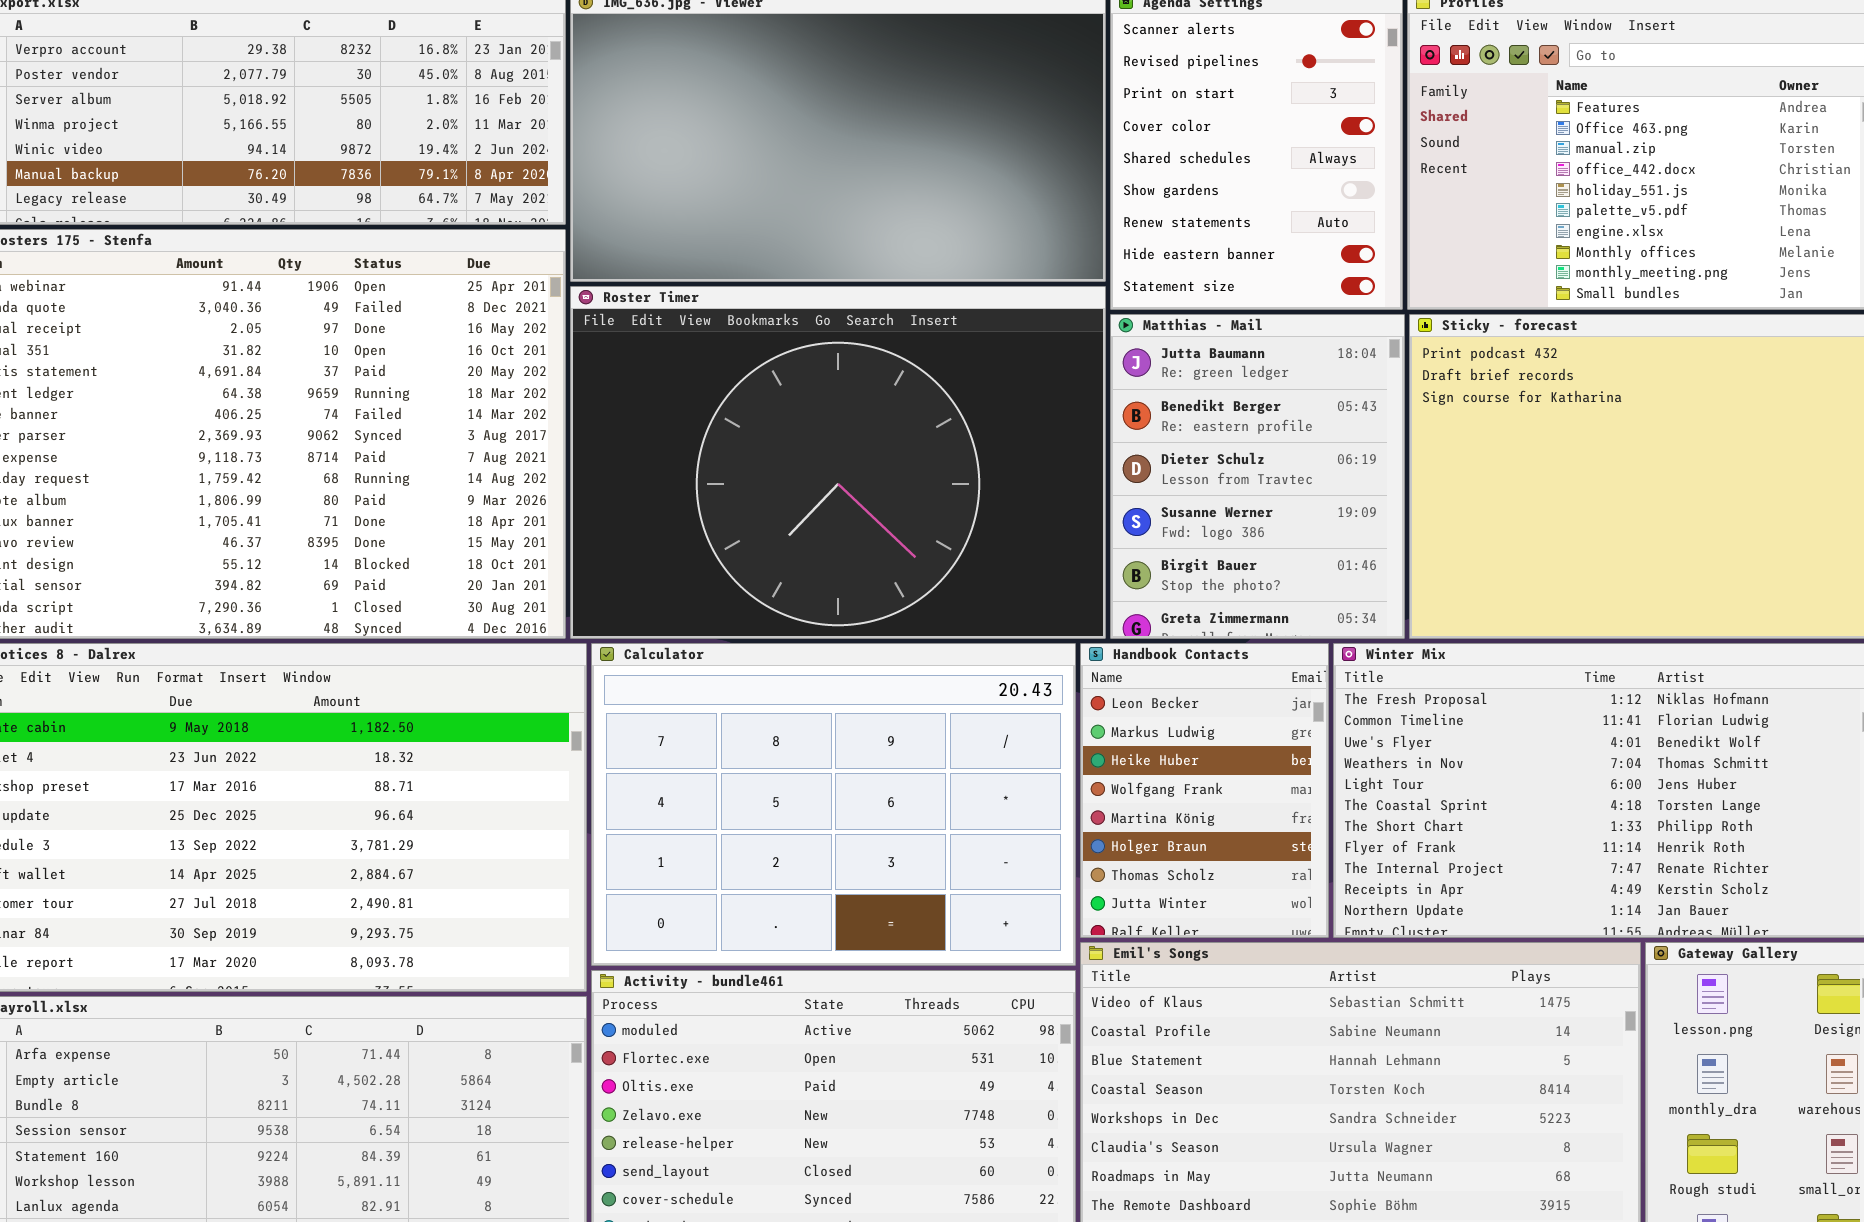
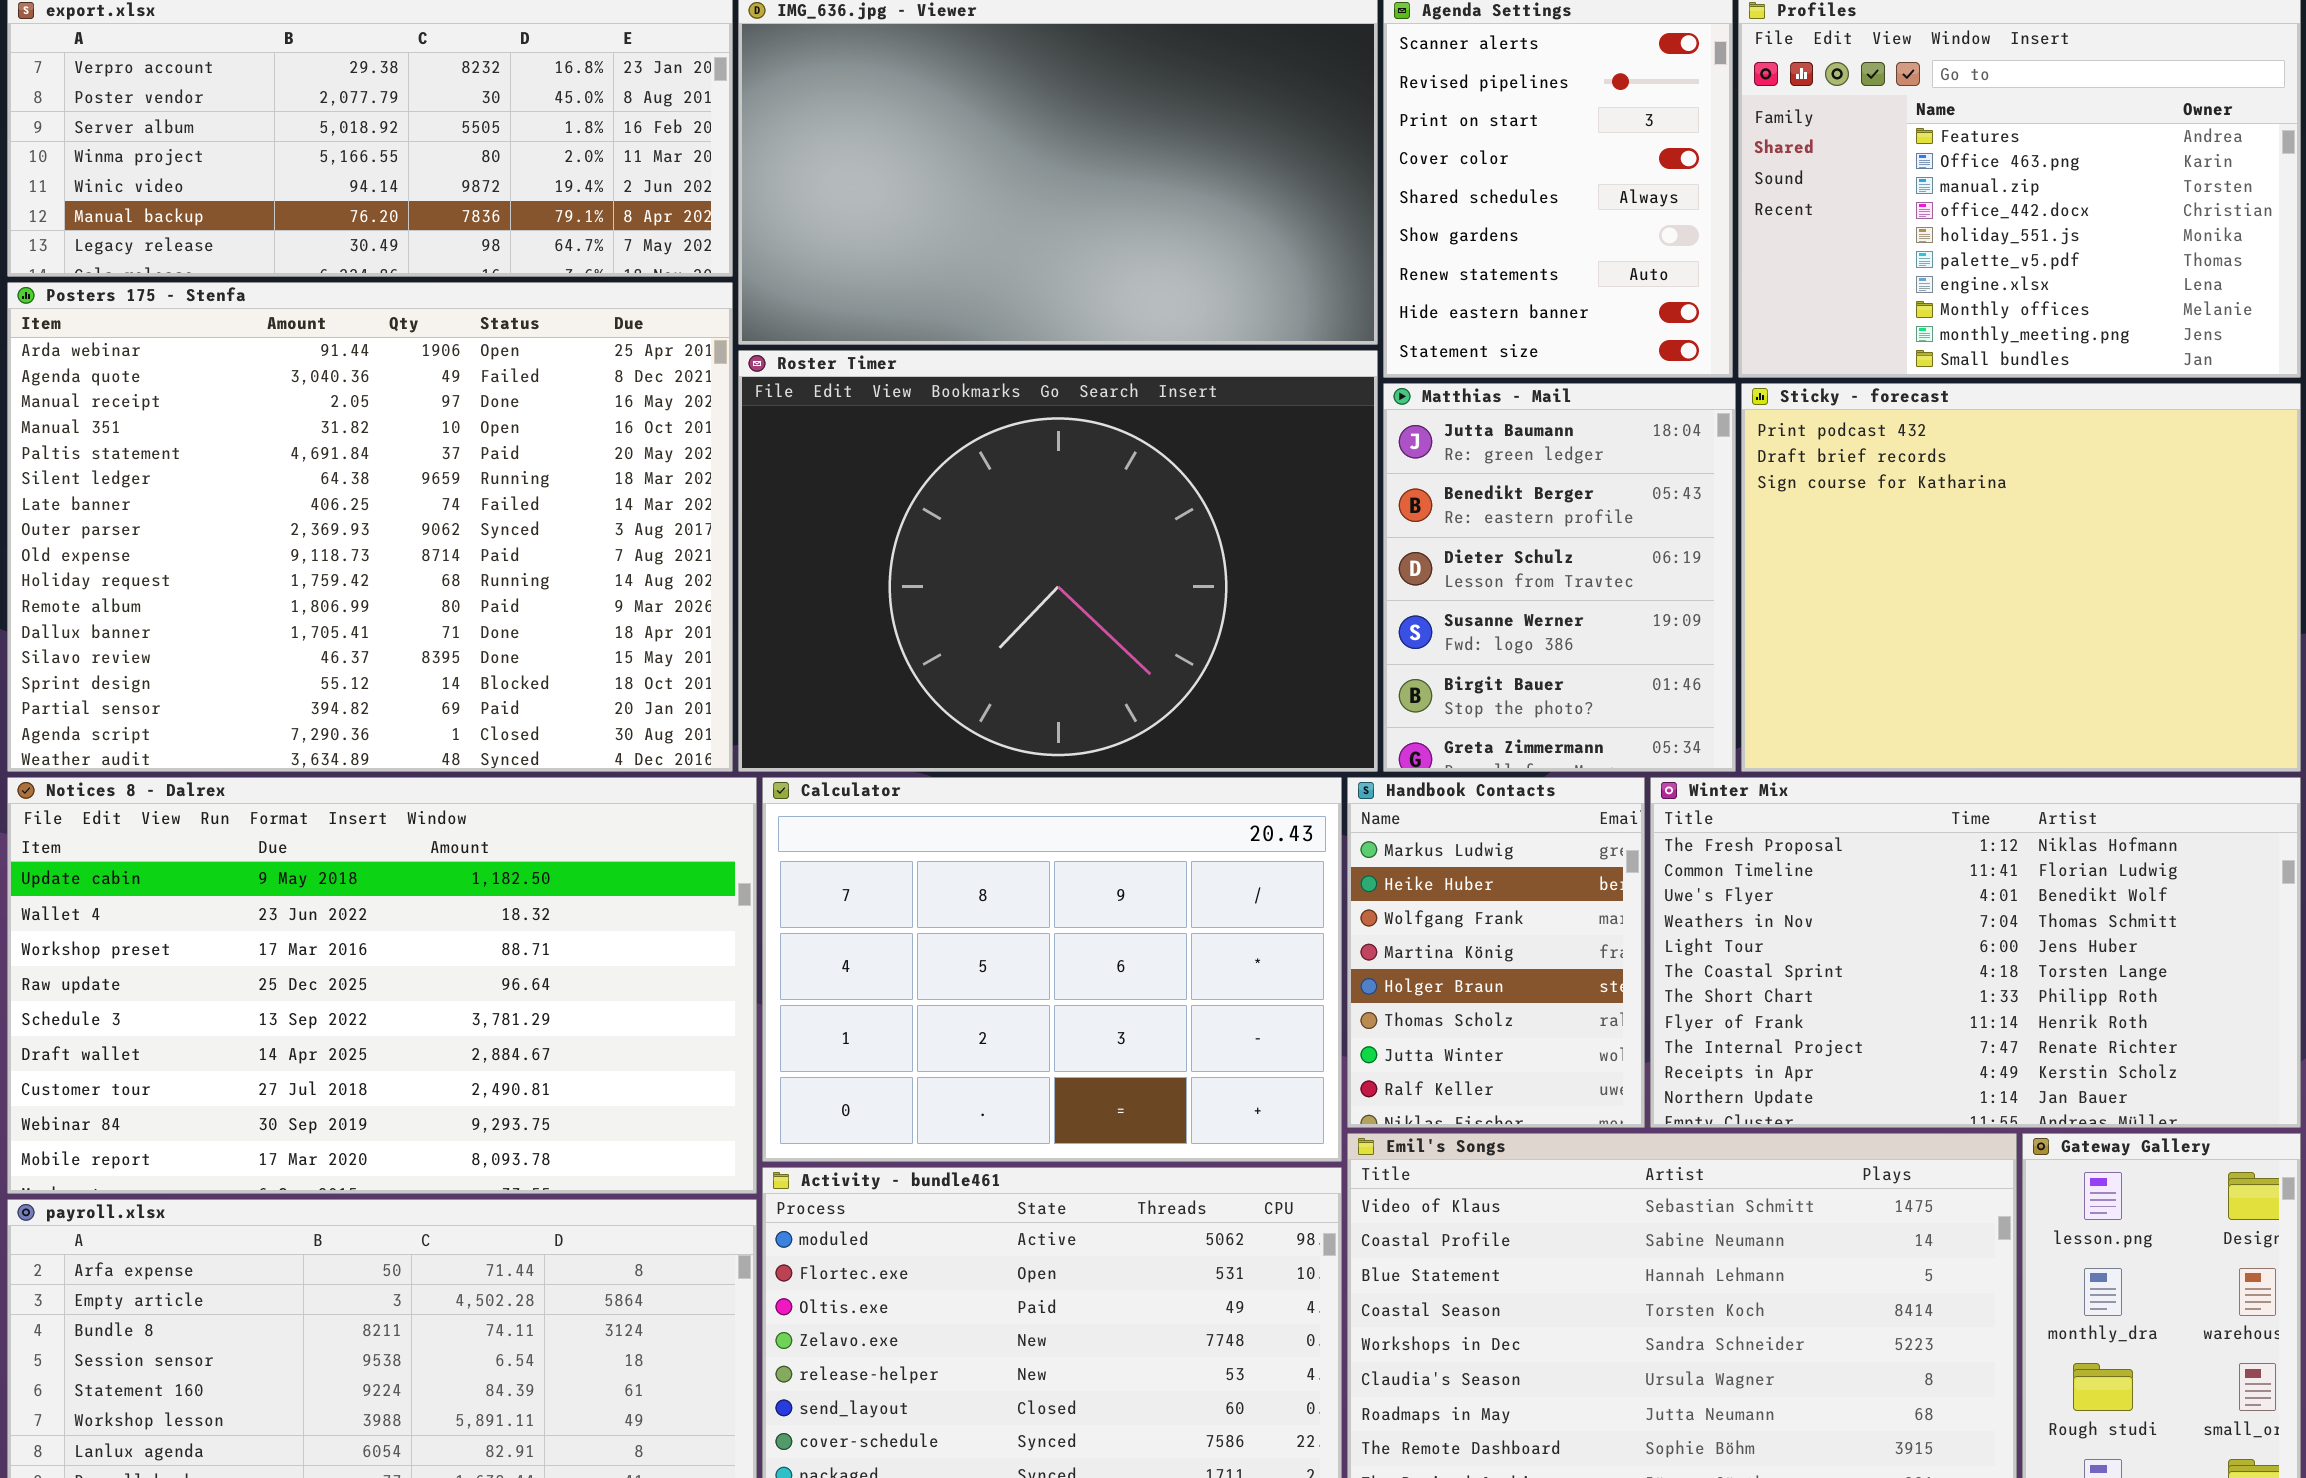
Handbook Contacts: [1080,643,1329,938] -> [1347,777,1645,1128], scrolled down 1 row

